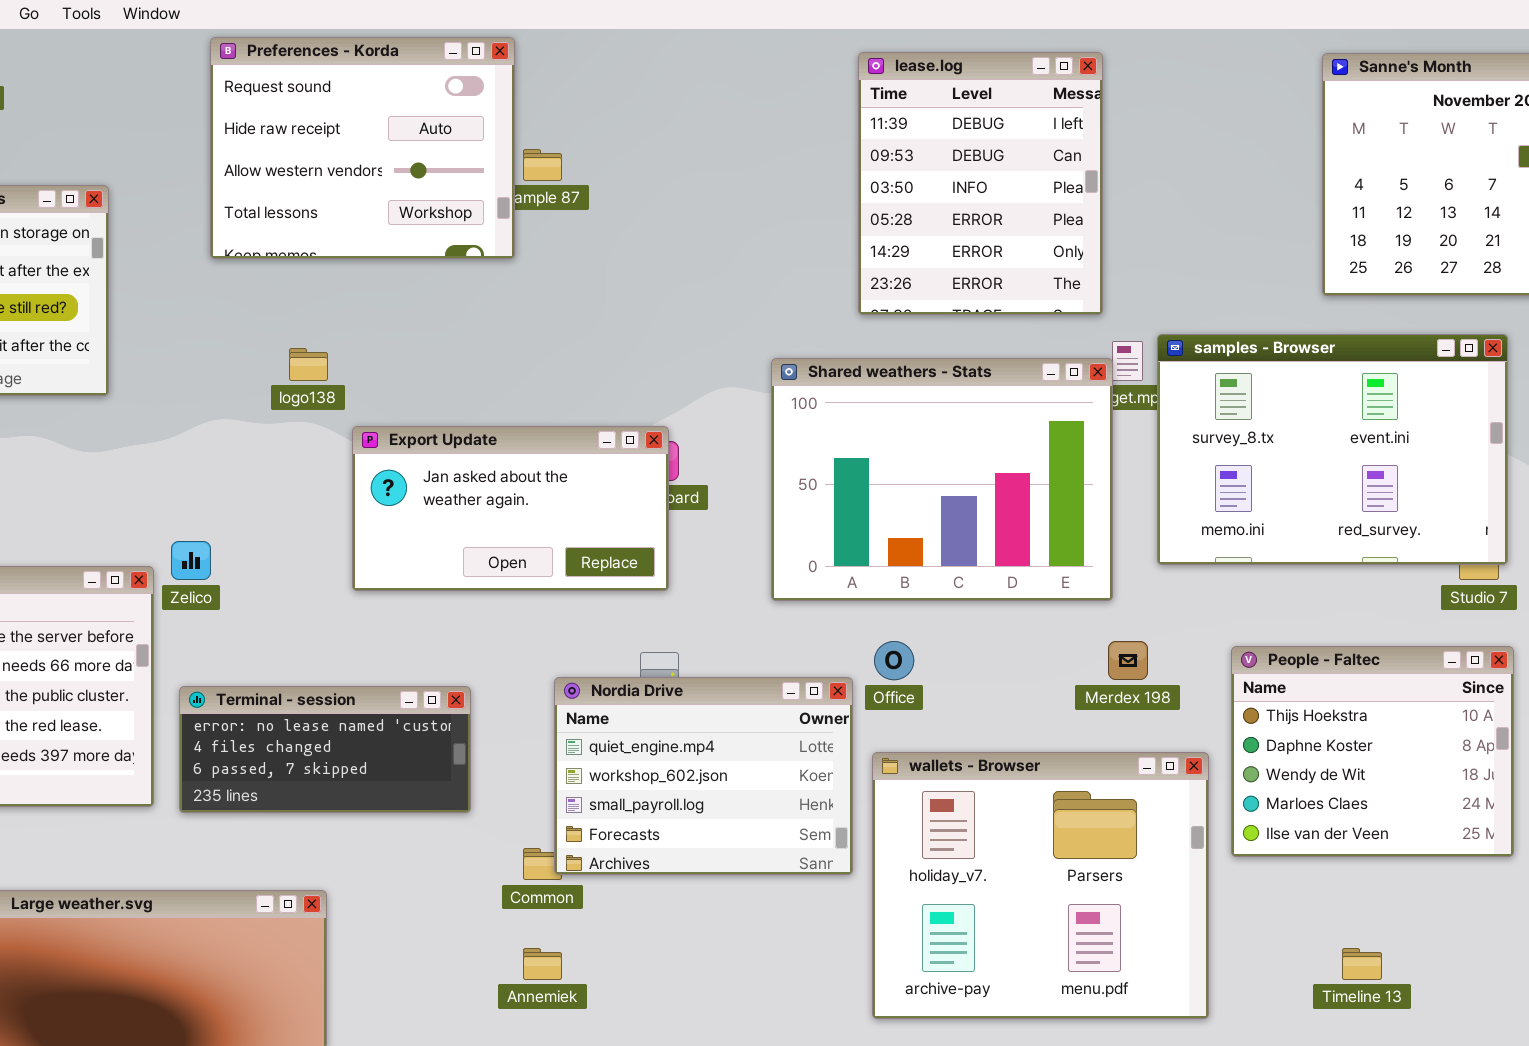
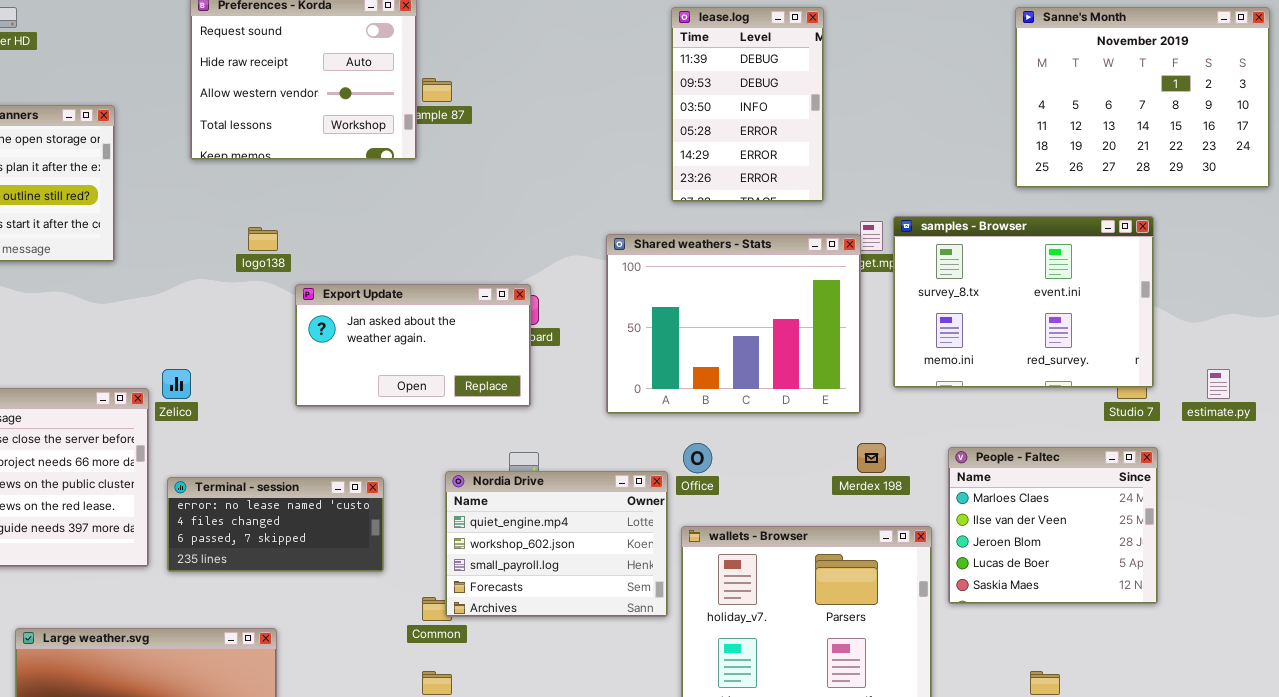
lease.log: [858,52,1103,315] -> [671,7,824,202], resized
People - Faltec: [1231,646,1514,857] -> [948,447,1158,604], scrolled down 3 rows

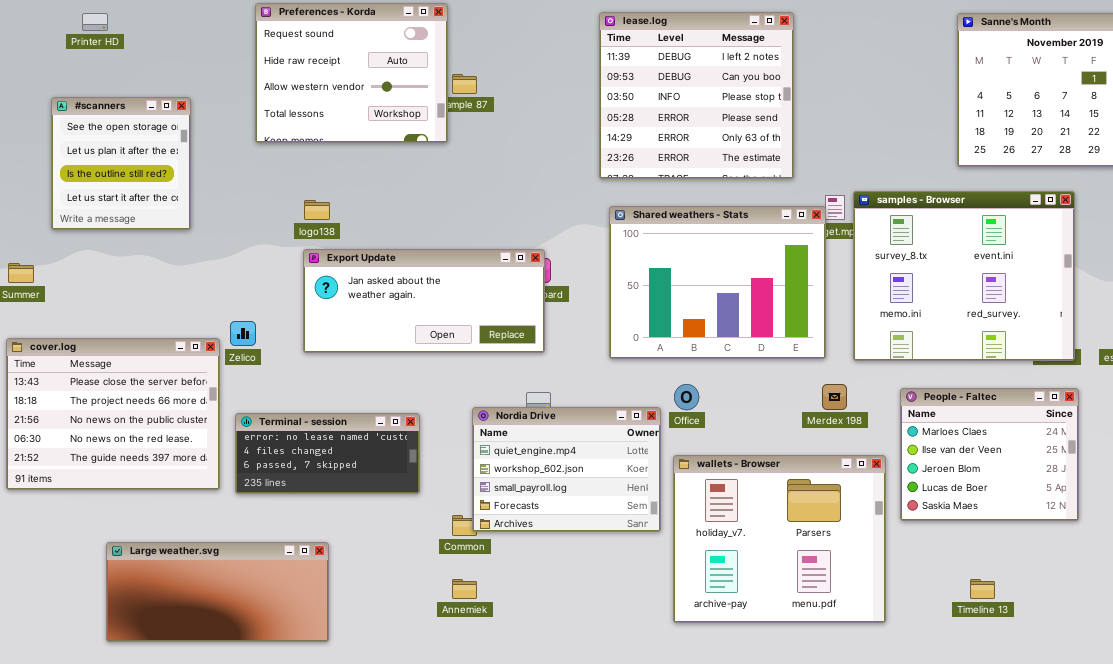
lease.log: [671,7,824,202] -> [599,12,794,179], resized
samples - Browser: [893,216,1154,388] -> [853,191,1075,361], resized
Export Update: [295,284,531,407] -> [303,249,545,353], resized

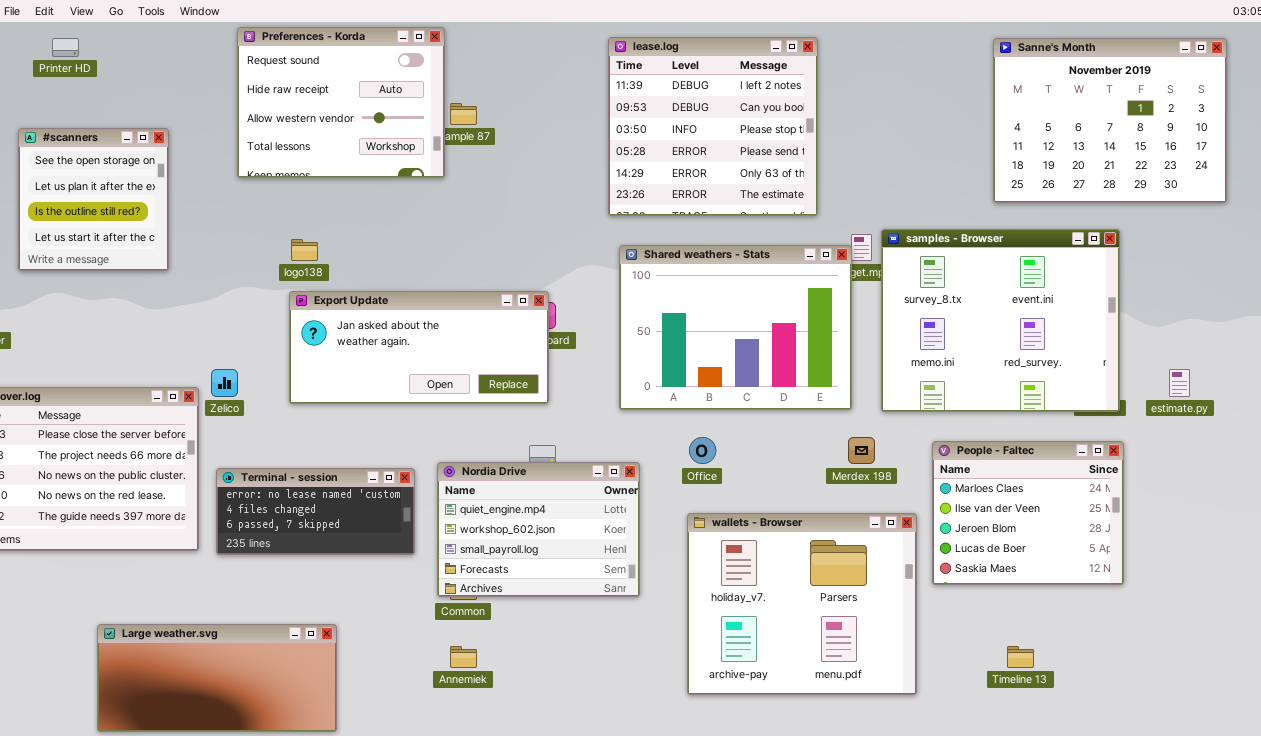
Nordia Drive: [472,407,661,532] -> [437,462,640,597], moved
Large weather.svg: [106,542,329,642] -> [97,624,337,732], moved

